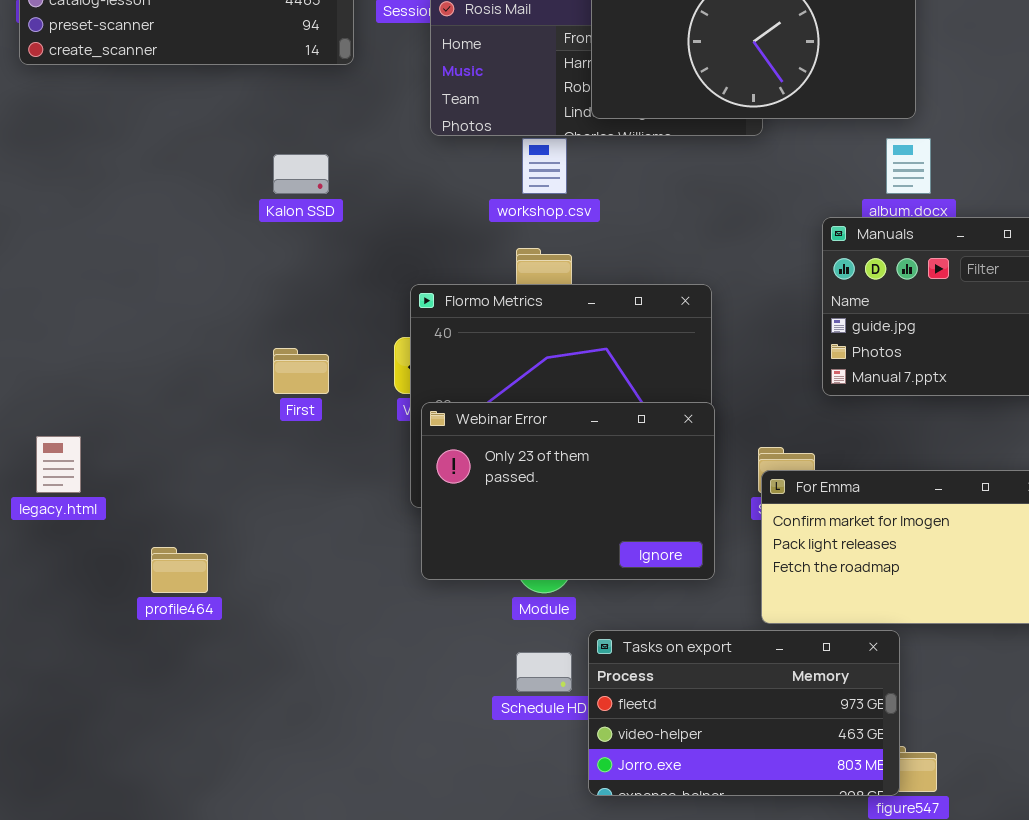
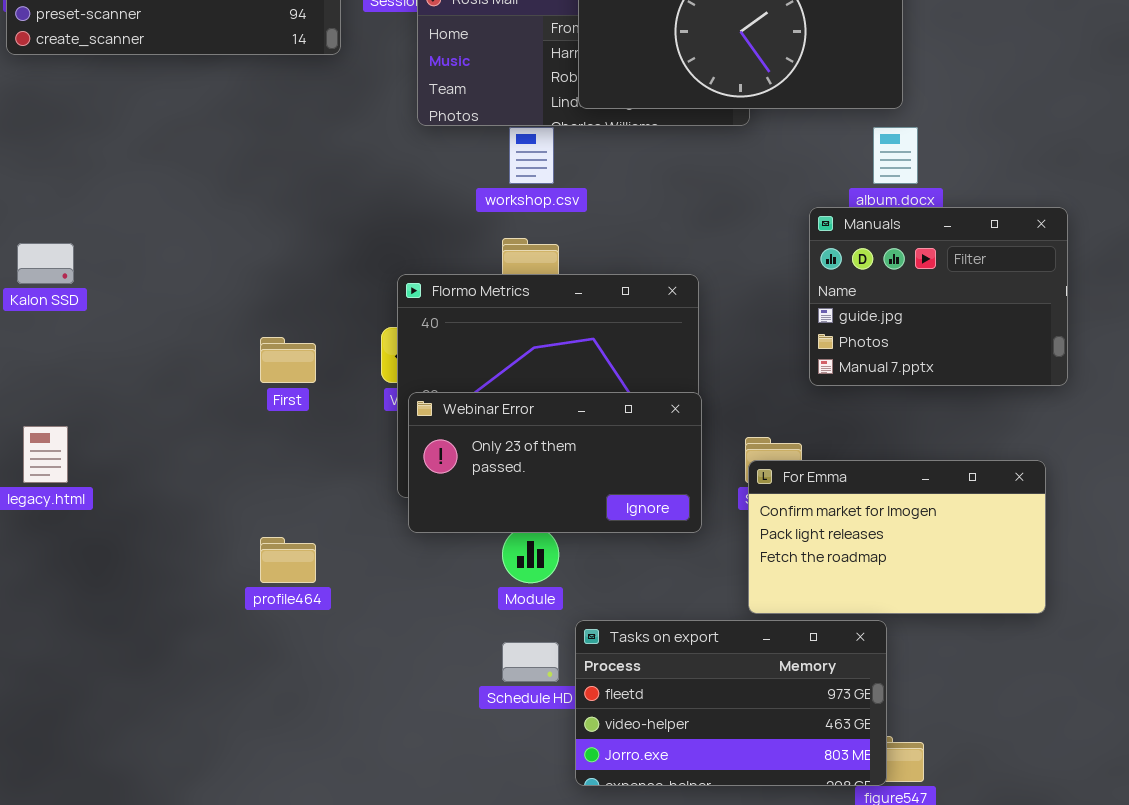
Kalon SSD: [273,154,329,194] -> [17,243,74,284], moved
Webinar Error: [421,402,715,580] -> [408,392,702,533], resized
profile464: [151,547,208,593] -> [260,537,316,583], moved

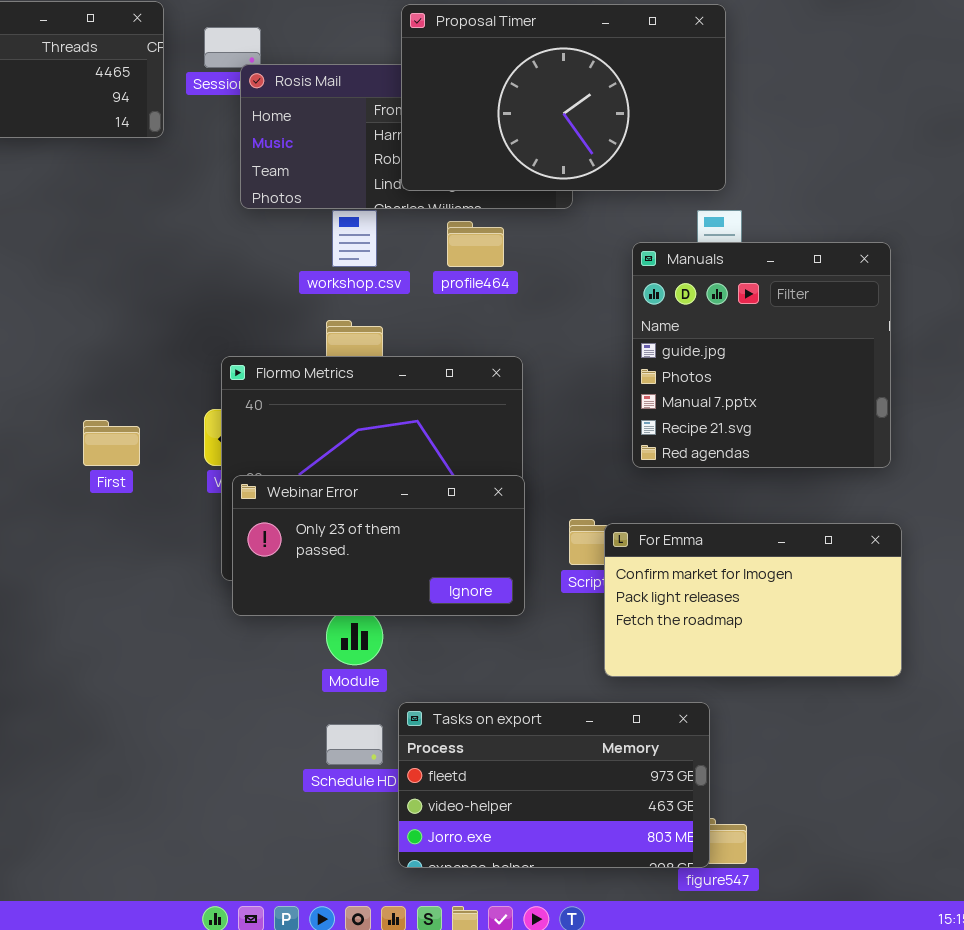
Manuals: [809,207,1068,386] -> [632,242,891,468], resized
For Emma: [748,460,1046,614] -> [604,523,902,677], moved
profile464: [260,537,316,583] -> [447,221,504,267], moved

